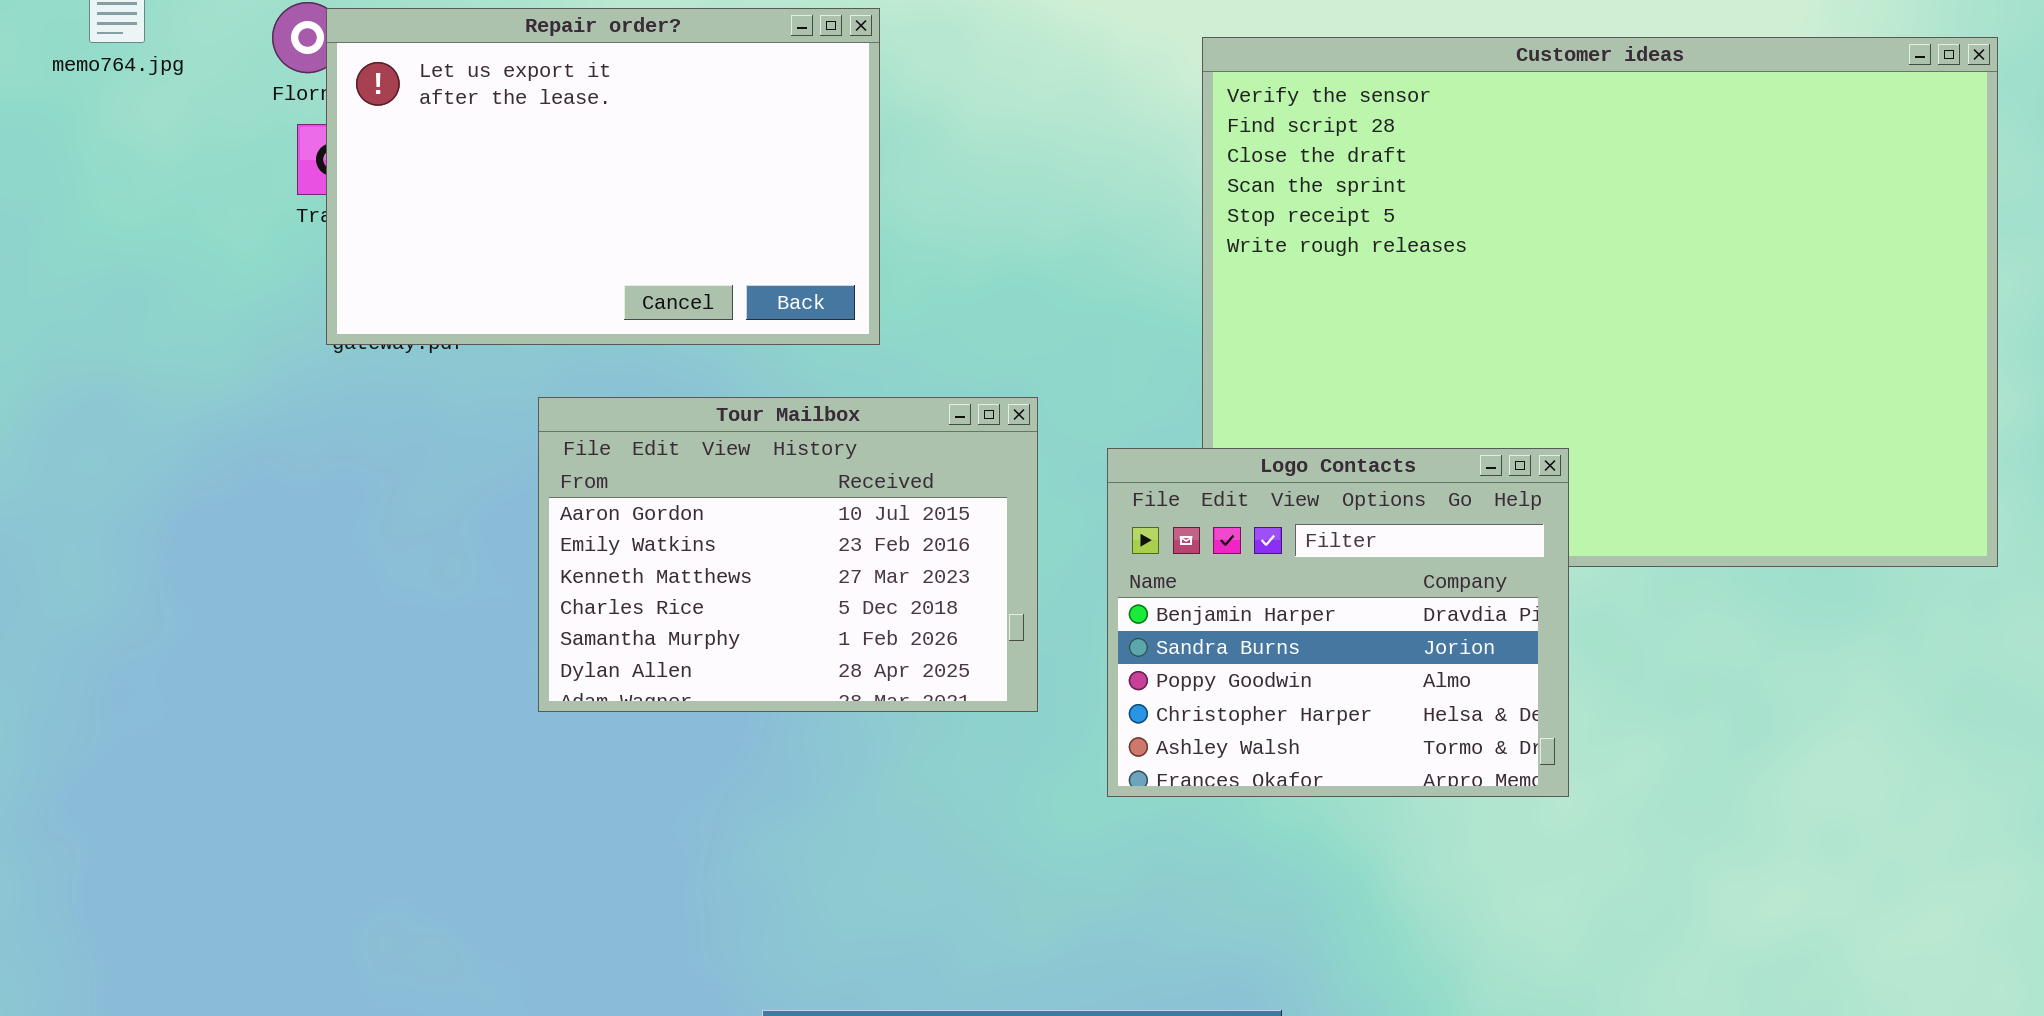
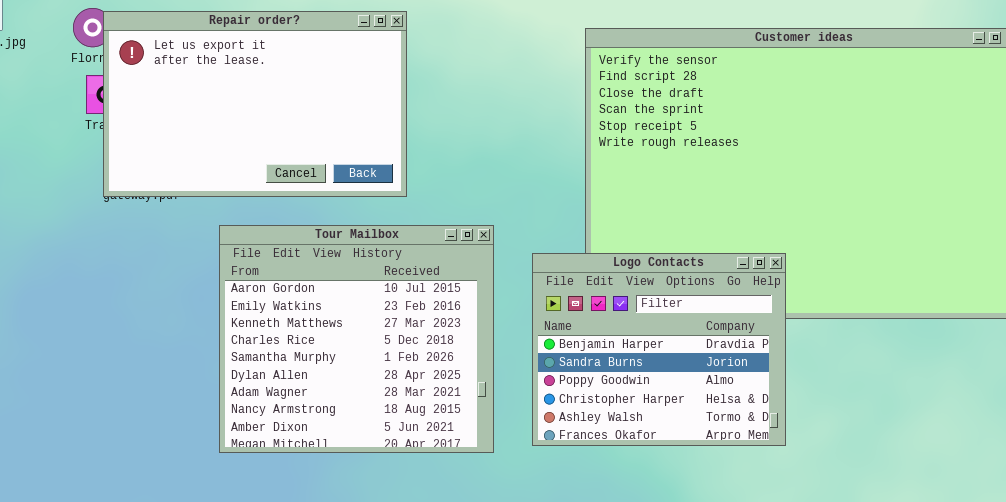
Tour Mailbox: [538,397,1038,712] -> [219,225,494,453], resized

